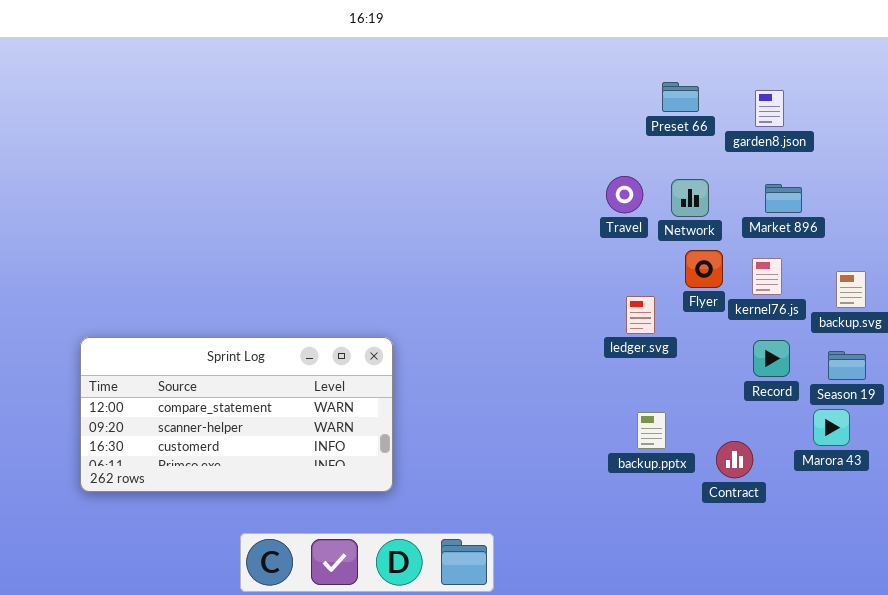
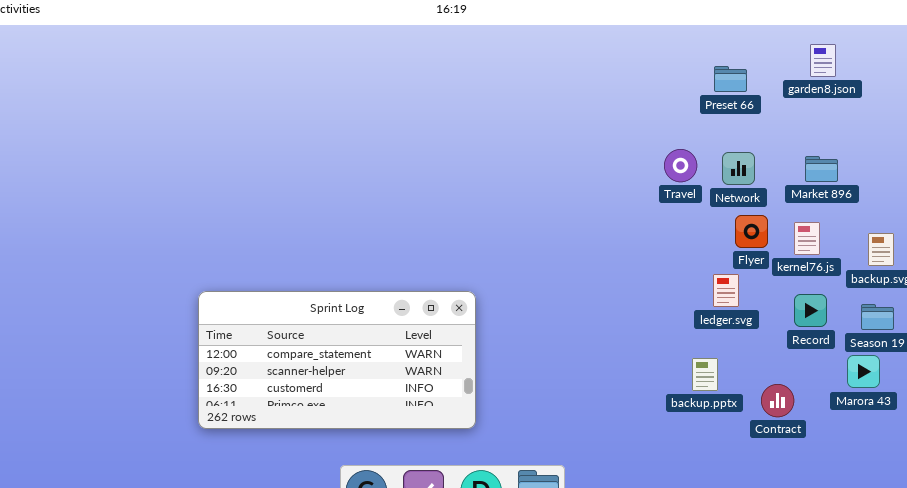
garden8.json: [755,90,784,127] -> [810,44,836,77], moved
ledger.svg: [626,296,655,334] -> [713,274,739,307], moved

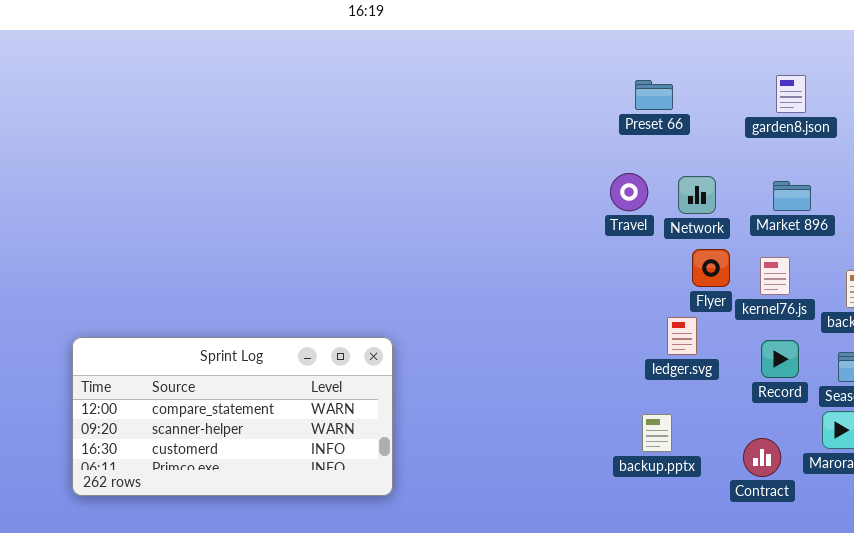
garden8.json: [810,44,836,77] -> [776,75,806,113], moved
Preset 66: [714,66,747,92] -> [635,80,673,110], moved
Contract: [761,384,794,417] -> [743,438,781,477], moved

